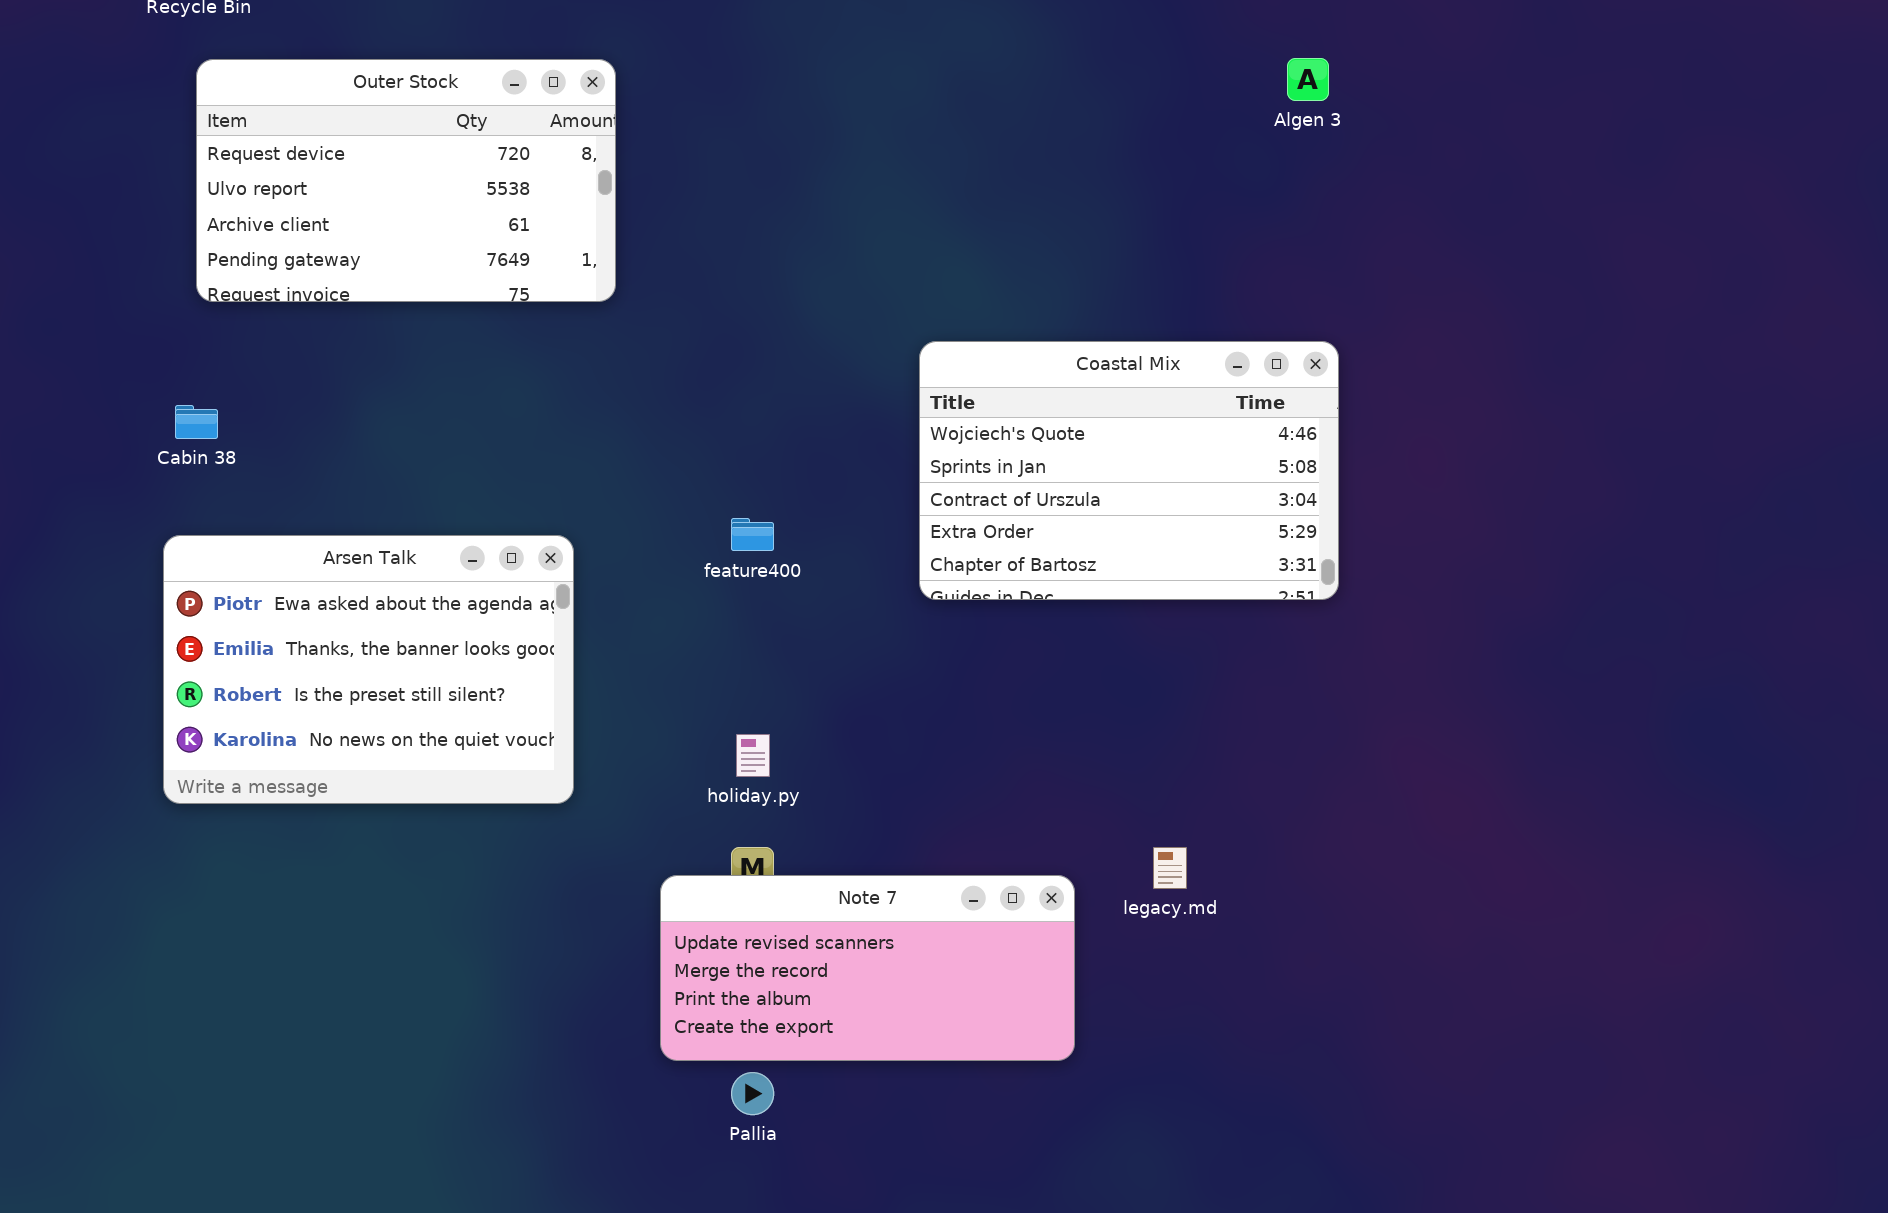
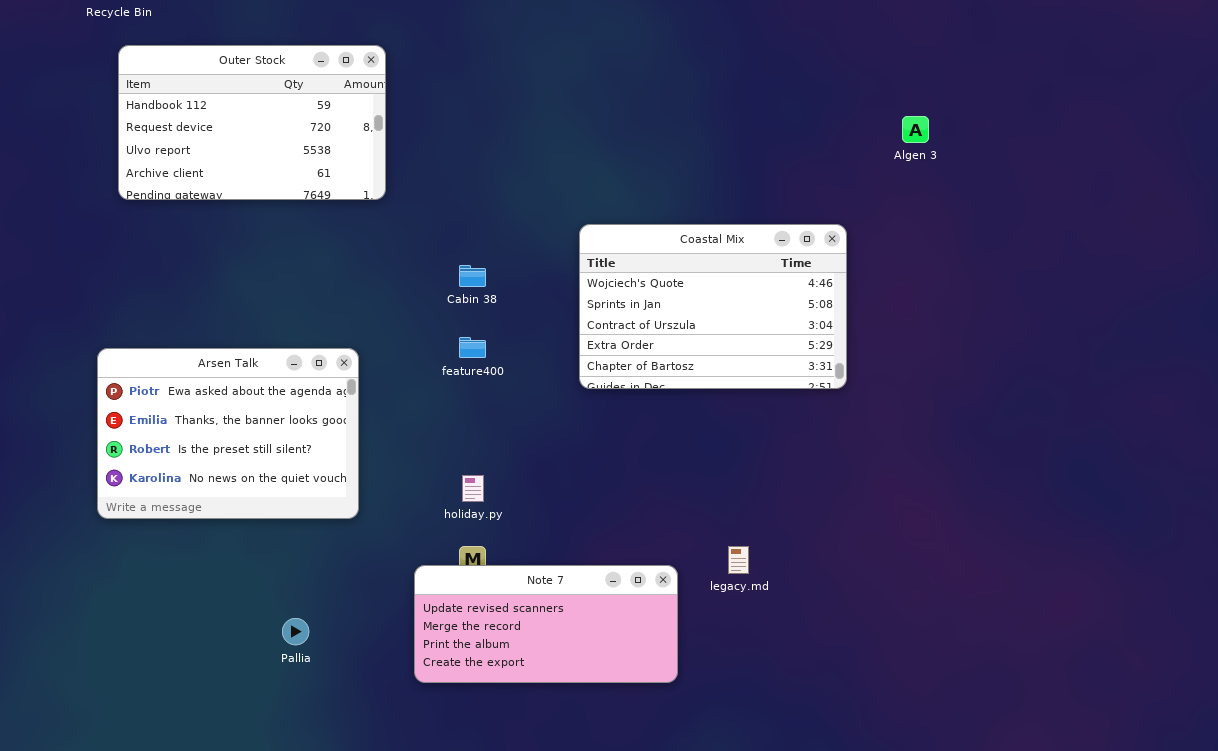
Algen 3: [1287,58,1329,101] -> [902,116,929,143], moved
Outer Stock: [196,59,616,302] -> [118,45,386,200], scrolled up 1 row
Cabin 38: [175,405,218,439] -> [459,265,486,287], moved
Pallia: [731,1072,774,1115] -> [282,618,309,645], moved

